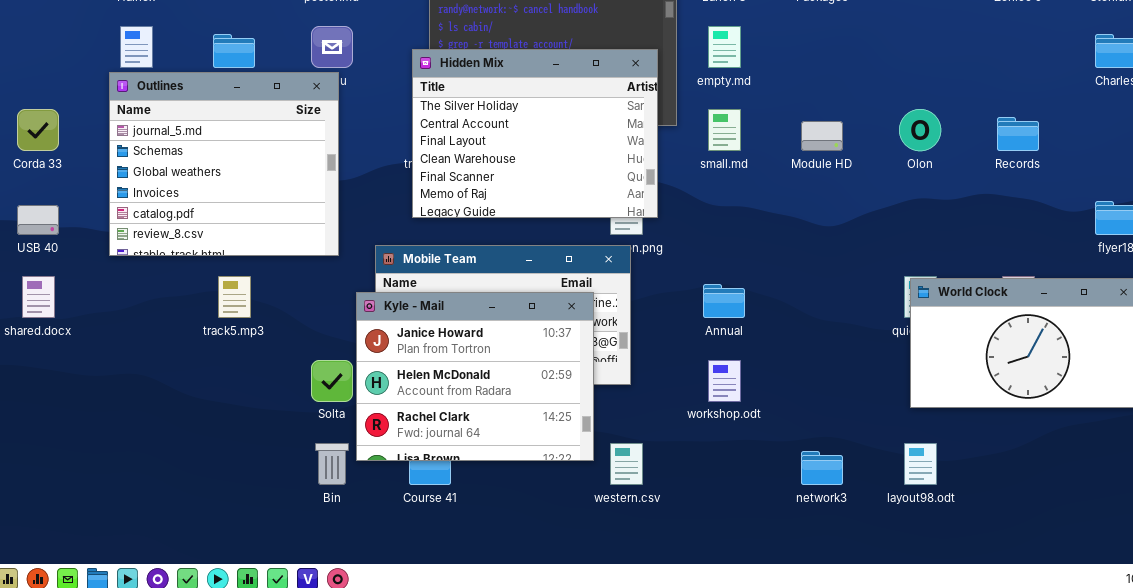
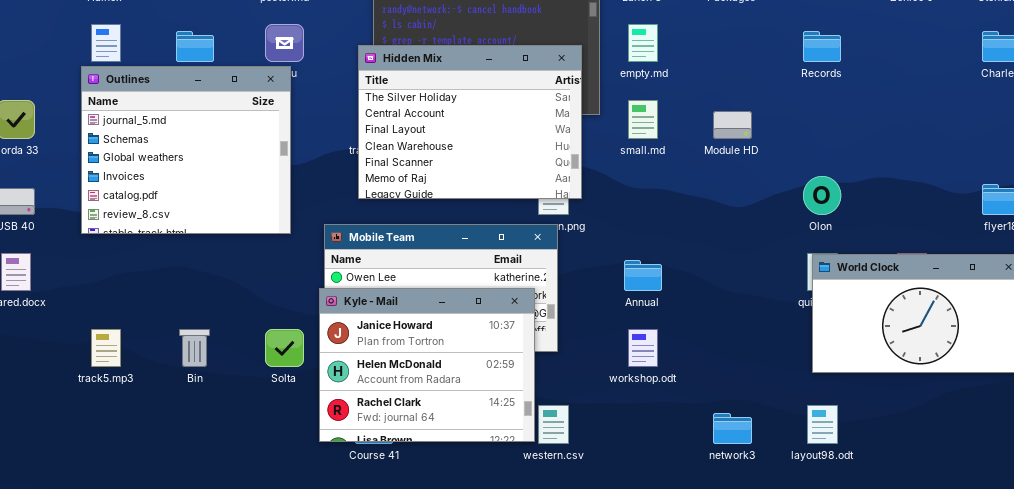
Olon: [899,109,941,151] -> [803,176,841,215], moved
Records: [997,117,1039,151] -> [803,31,841,62], moved
track5.mp3: [218,276,251,318] -> [91,329,121,367], moved
Kyle - Mail: [356,292,594,461] -> [319,288,535,442], moved
Bin: [315,443,349,485] -> [179,329,210,367], moved

